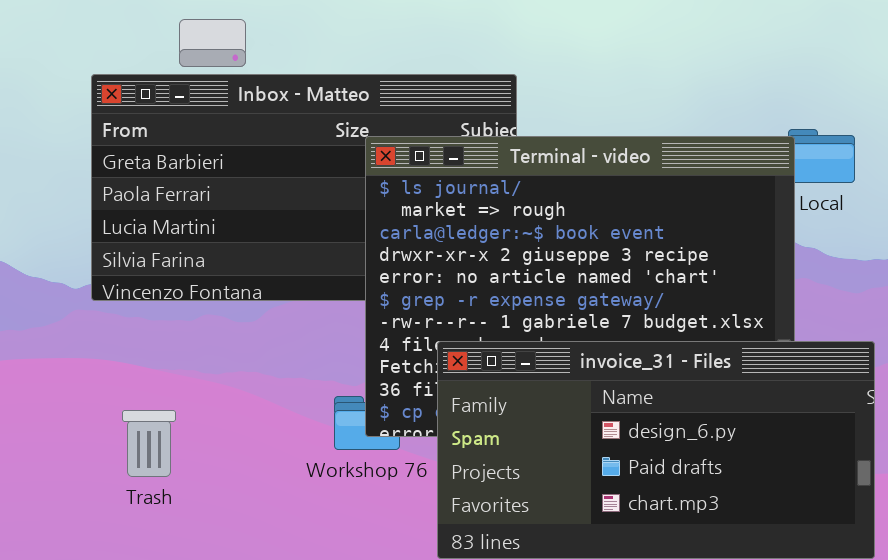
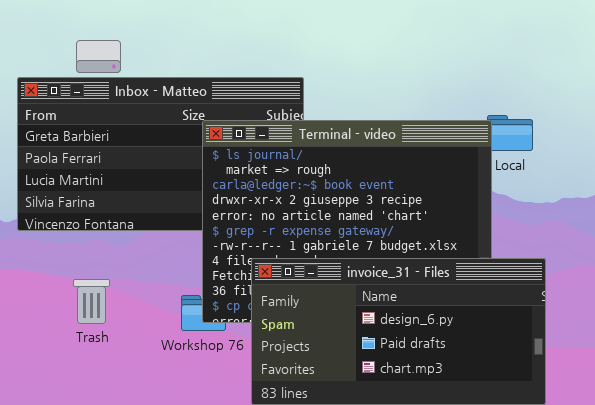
Trash: [122,410,176,477] -> [73,279,110,324], moved

